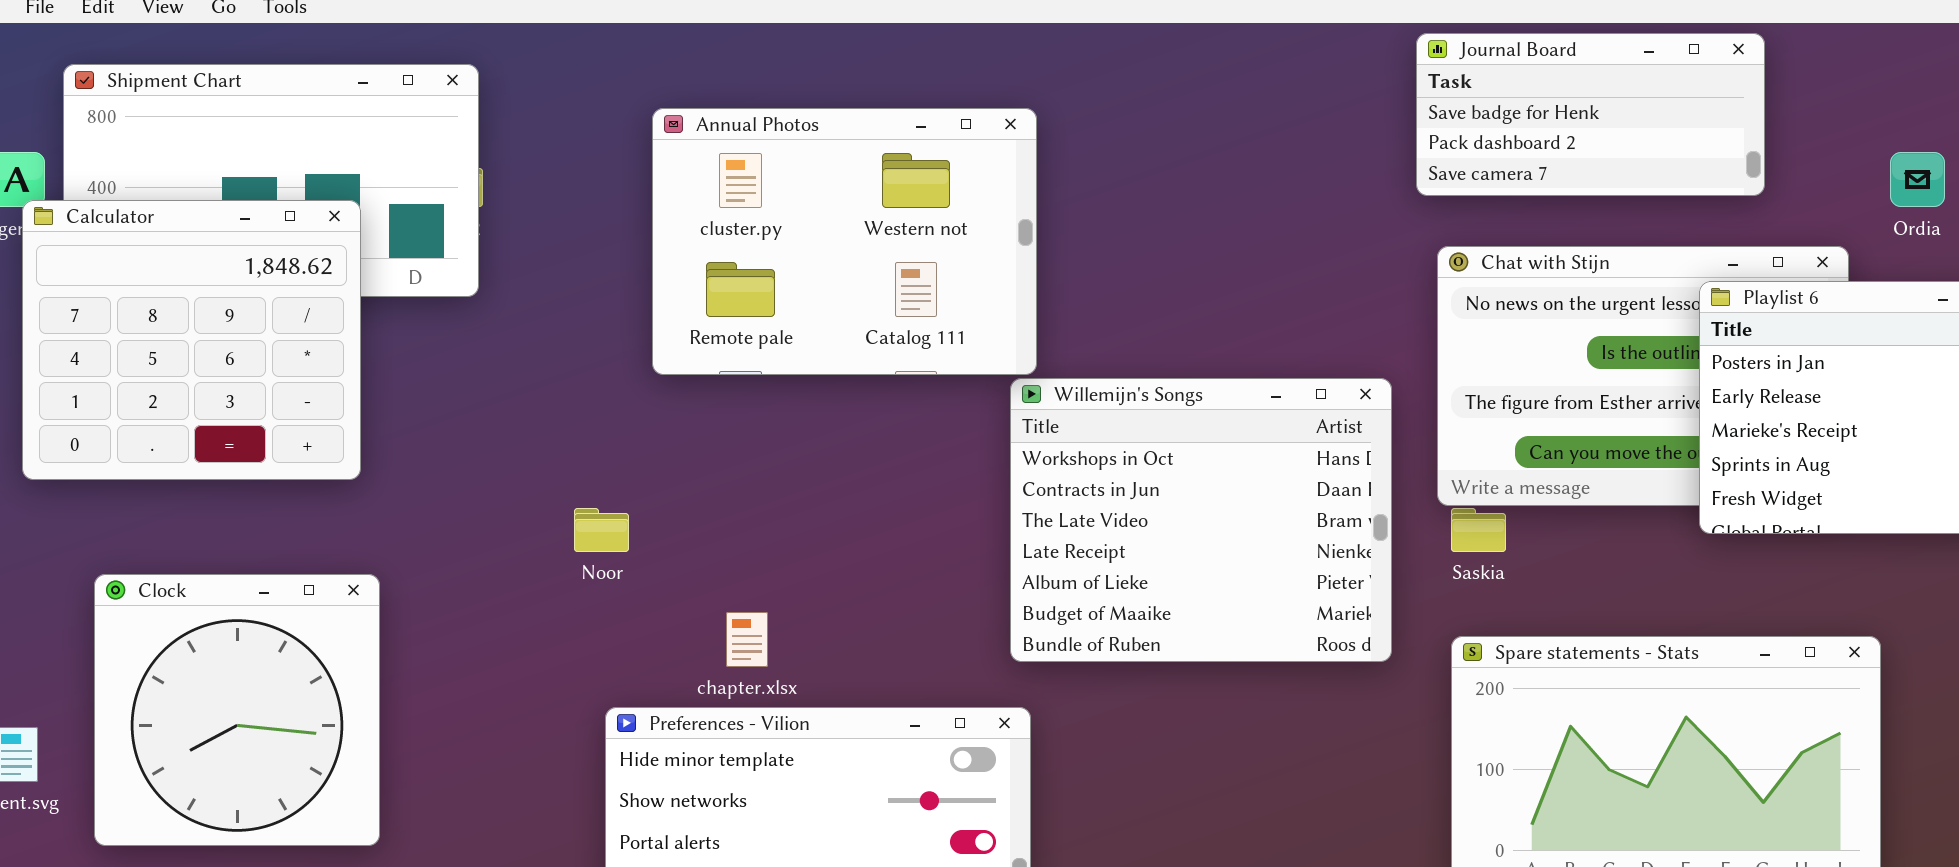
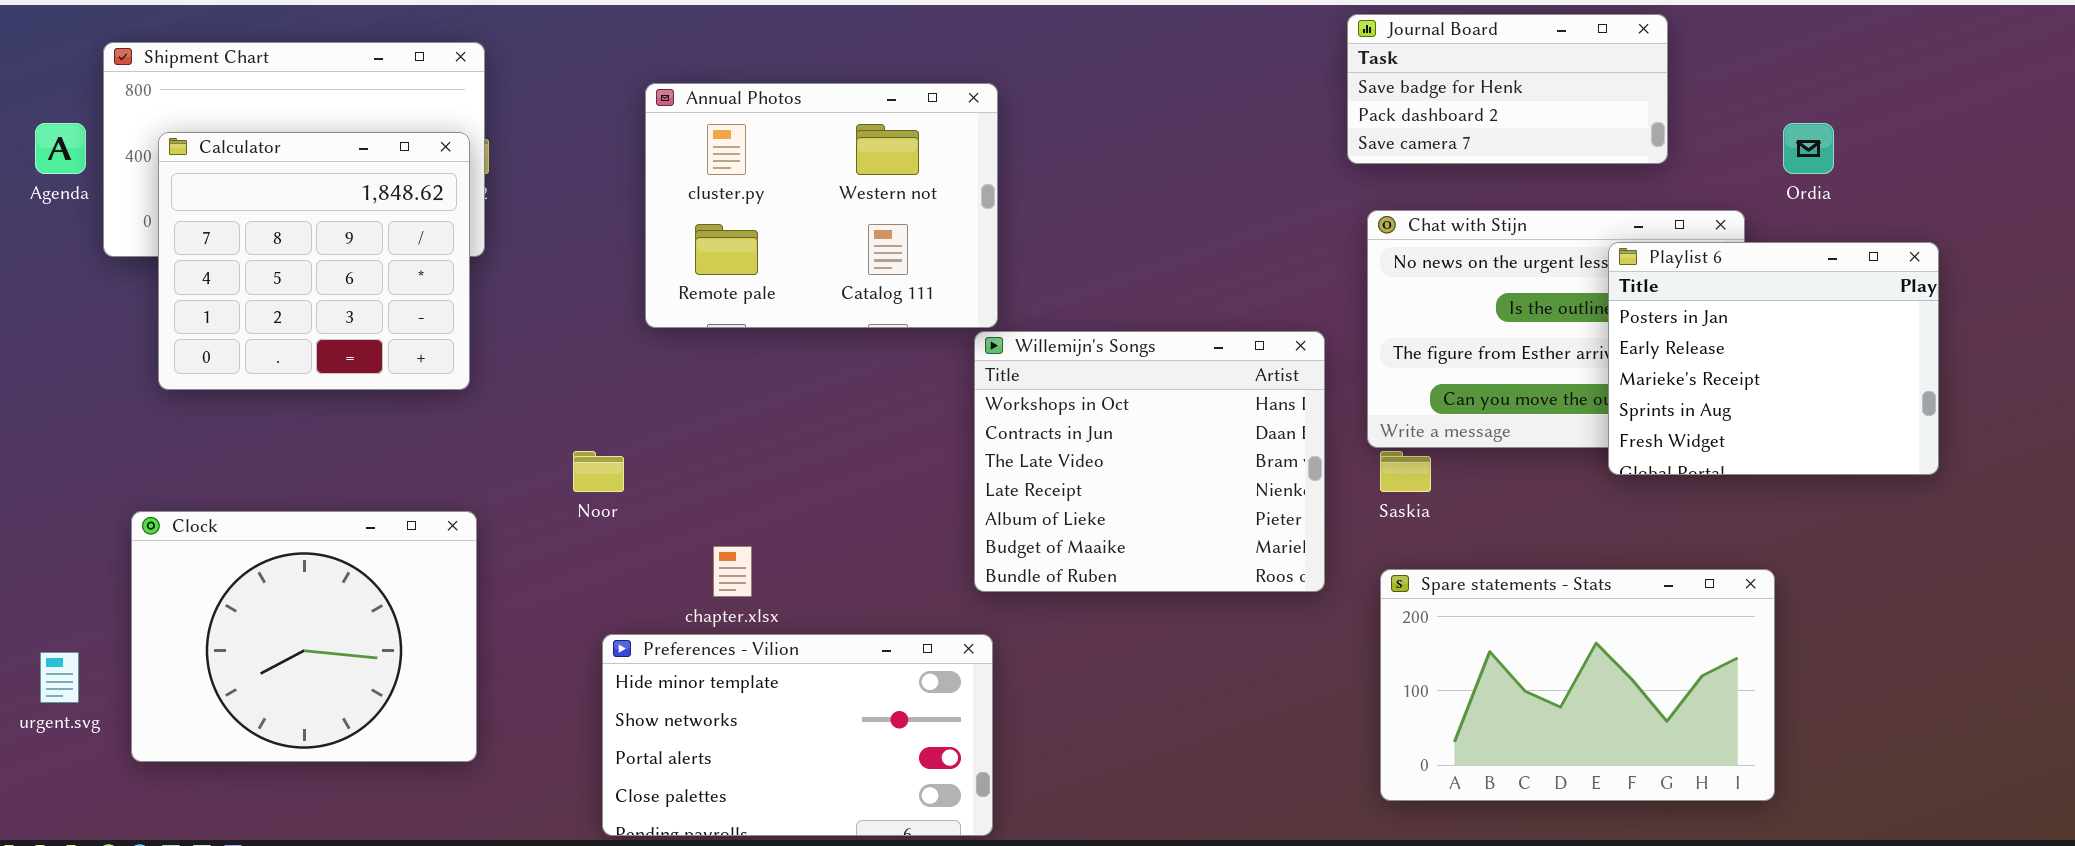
Calculator: [22,200,361,480] -> [158,132,470,390], moved
Clock: [94,574,380,846] -> [131,511,477,762], resized

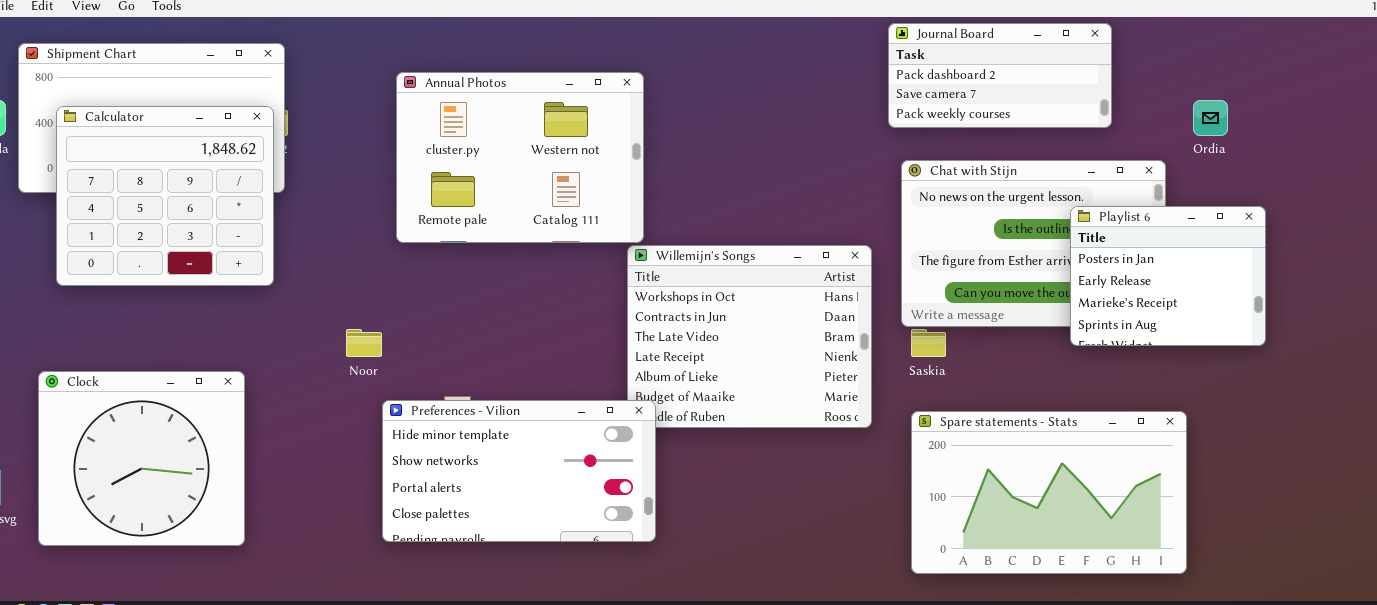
Journal Board: [1347,14,1668,164] -> [888,23,1112,128], scrolled down 1 row
Playlist 6: [1608,242,1939,475] -> [1070,206,1266,346], resized
Clock: [131,511,477,762] -> [38,371,245,546], resized
Preferences - Vilion: [602,634,993,836] -> [382,400,656,542], moved

